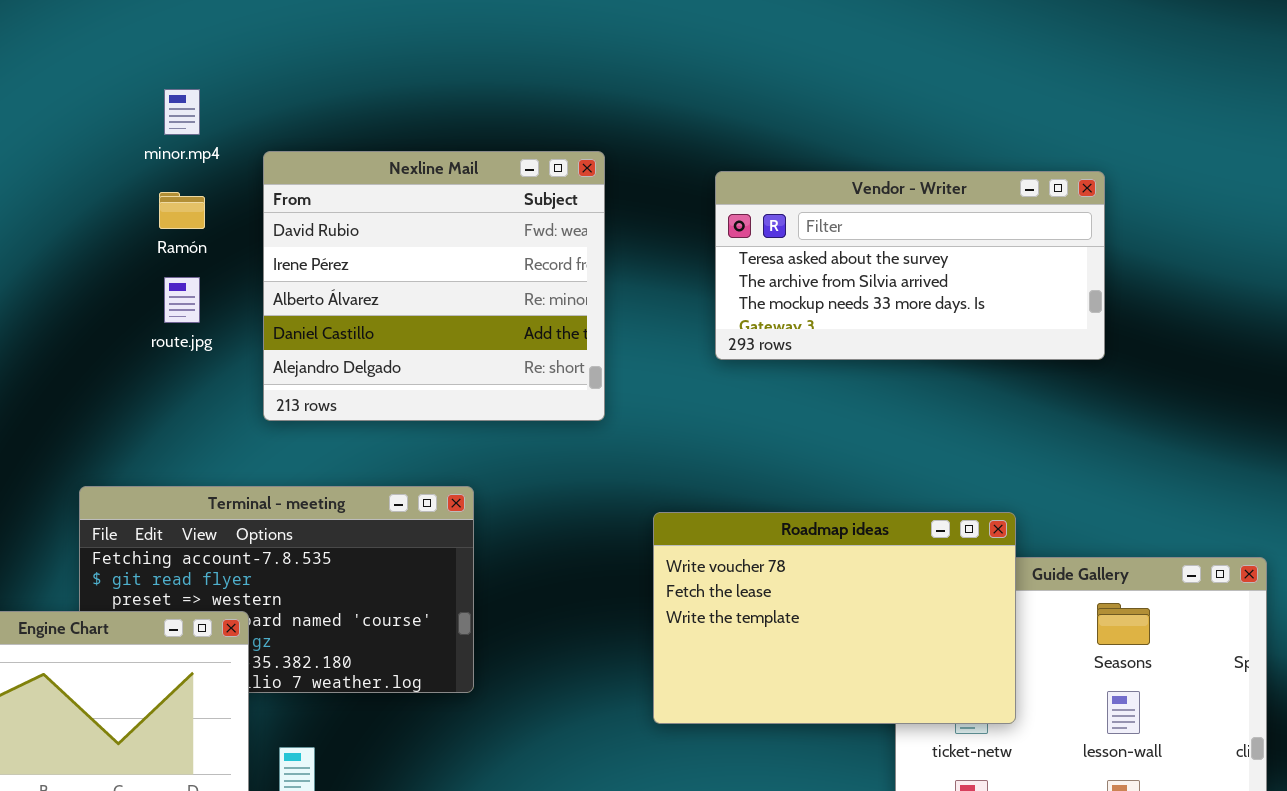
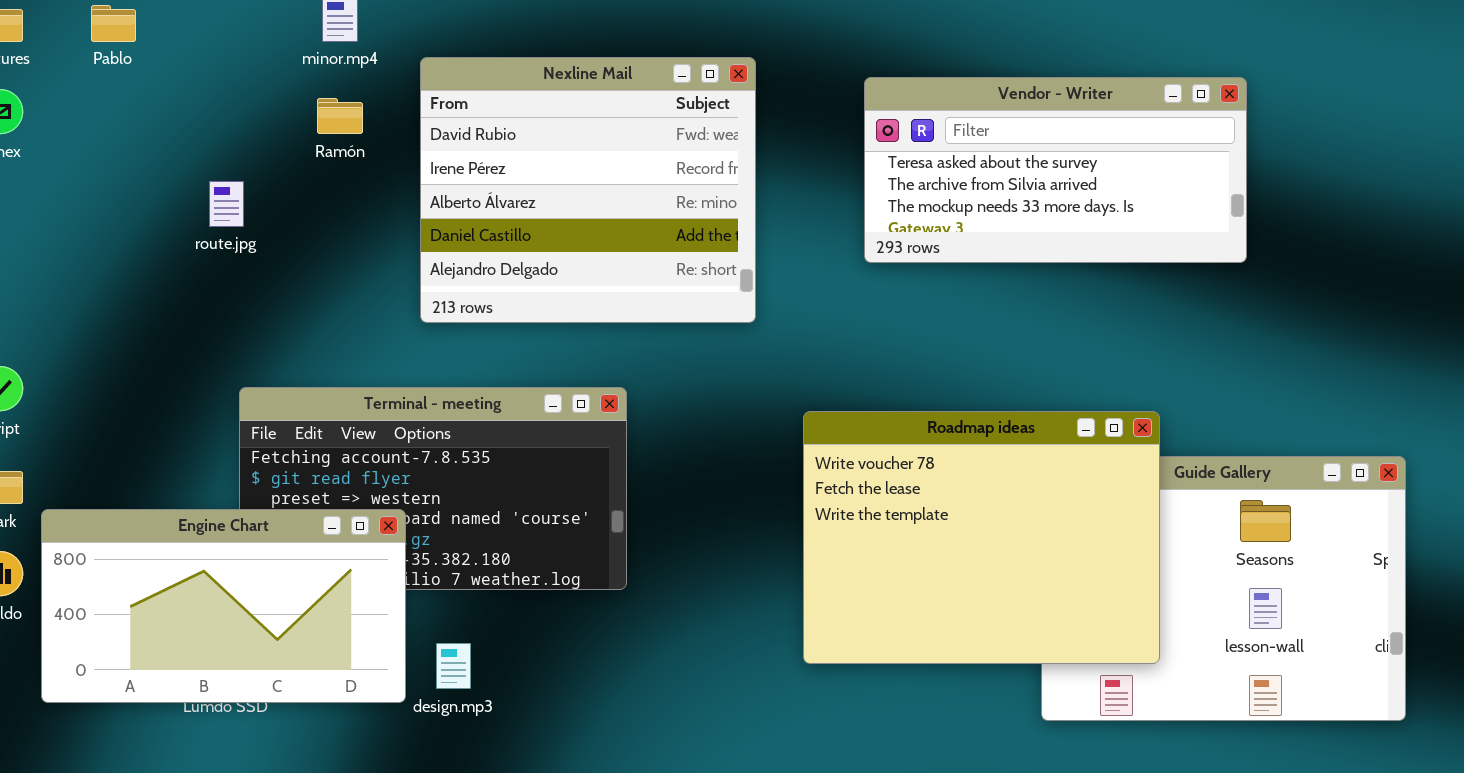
route.jpg: [164,277,200,323] -> [209,181,244,227], moved
Roadmap ideas: [653,512,1016,724] -> [803,411,1160,664], resized

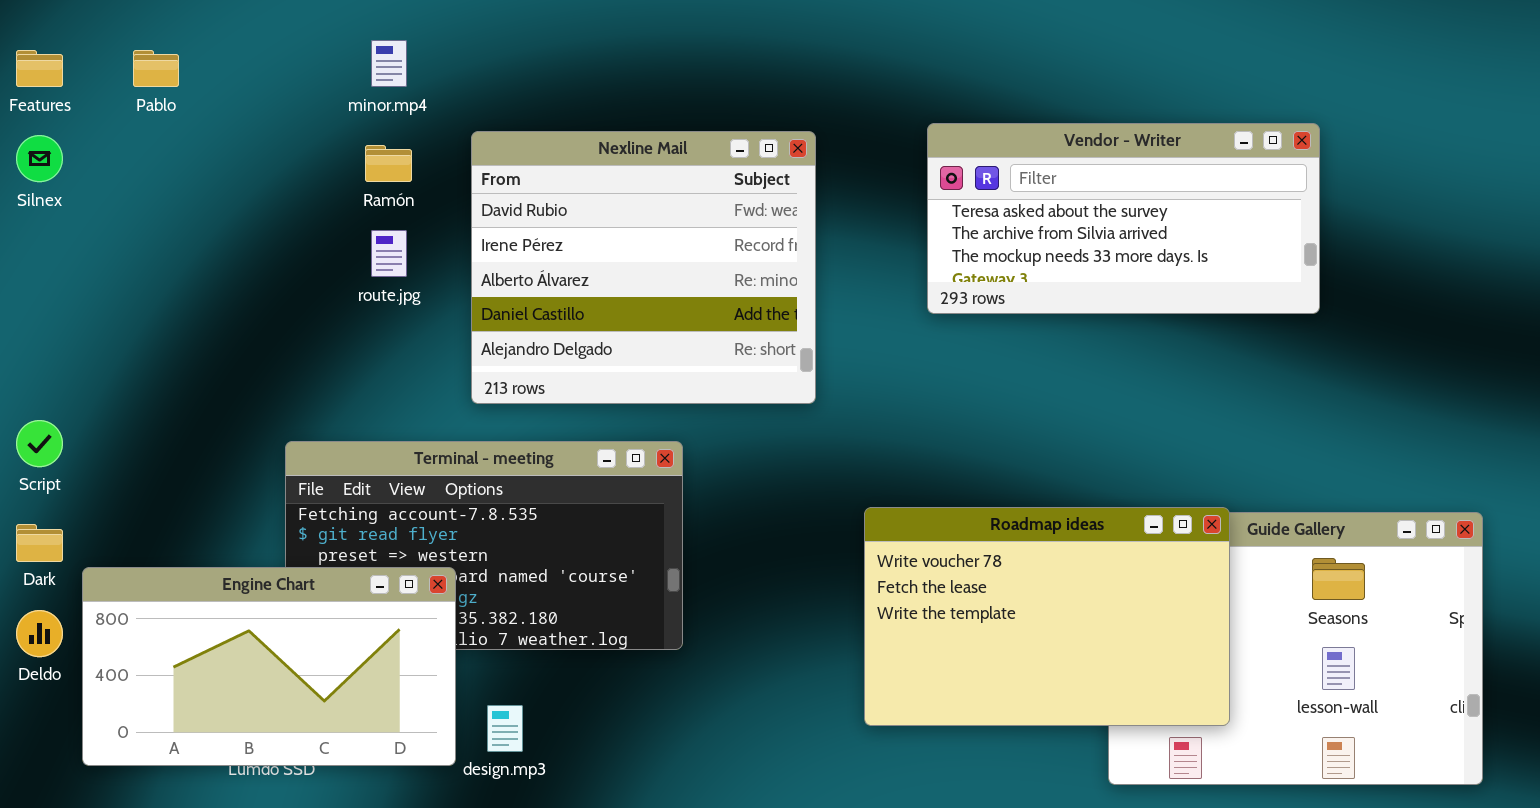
Nexline Mail: [420,57,756,323] -> [471,131,816,404], moved
route.jpg: [209,181,244,227] -> [371,230,407,277], moved
Roadmap ideas: [803,411,1160,664] -> [864,507,1230,726], resized

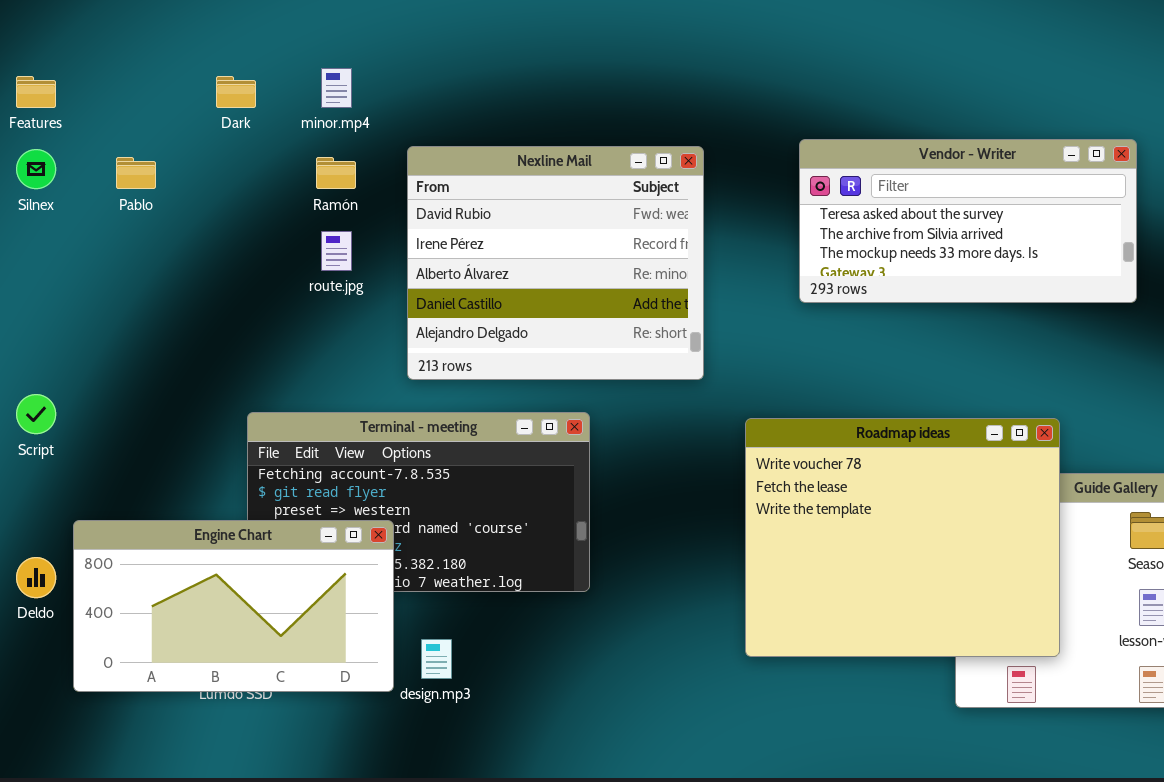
Pablo: [133,50,179,87] -> [116,157,156,189], moved
Roadmap ideas: [864,507,1230,726] -> [745,418,1060,657], resized
Dark: [16,524,63,562] -> [216,76,256,108], moved

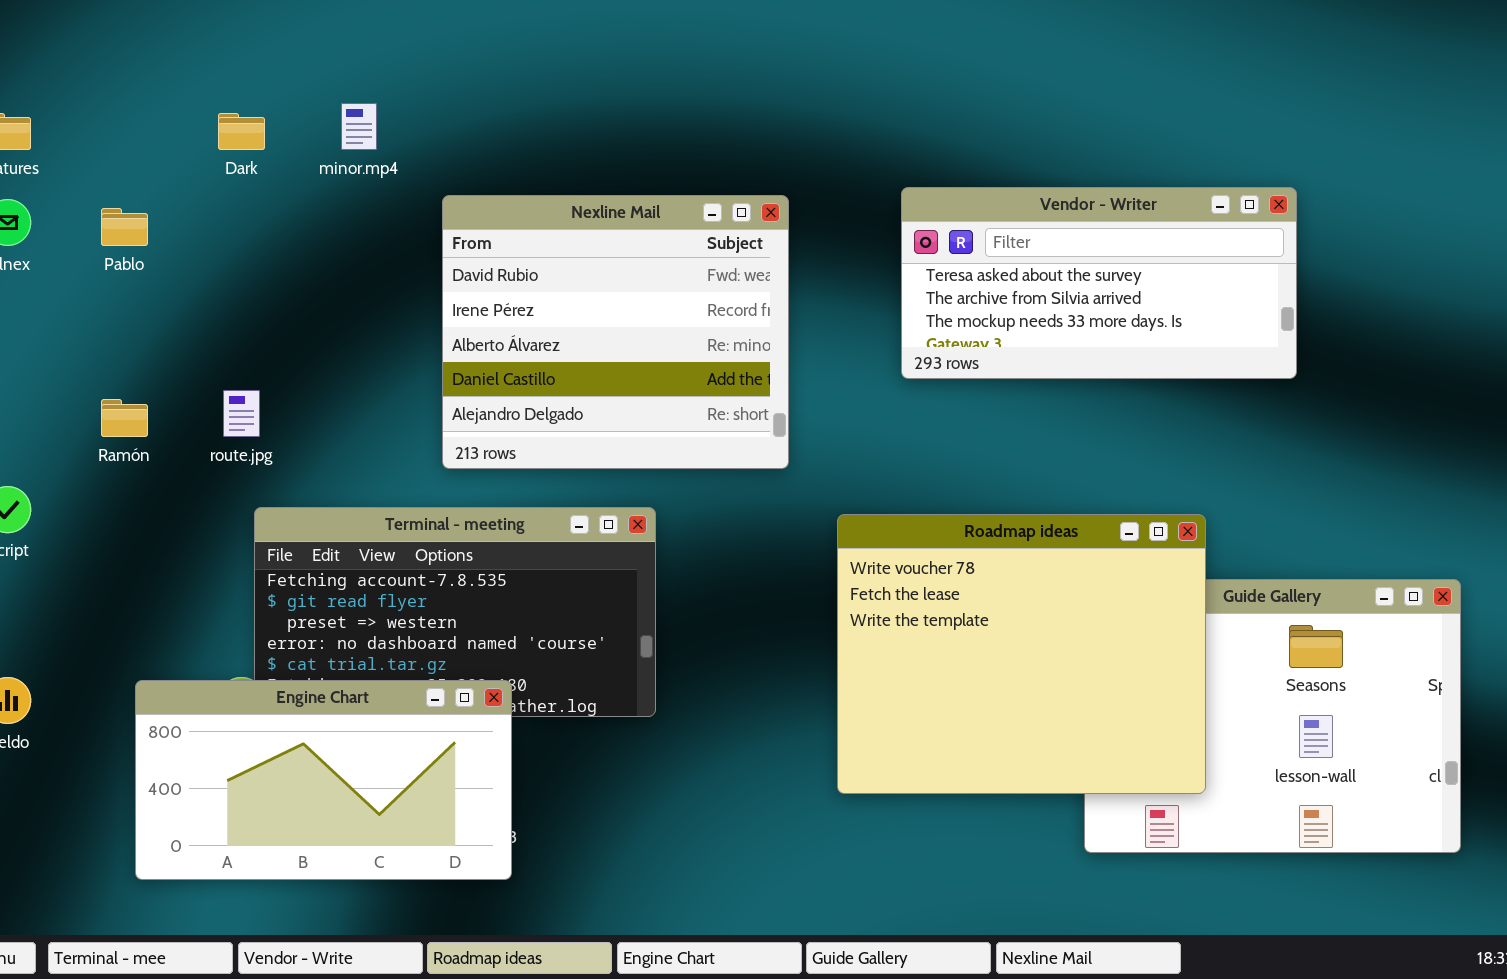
Ramón: [316,157,356,189] -> [101,399,148,437], moved
route.jpg: [321,231,352,271] -> [223,390,260,437], moved
Engine Chart: [73,520,394,692] -> [135,680,512,880], moved

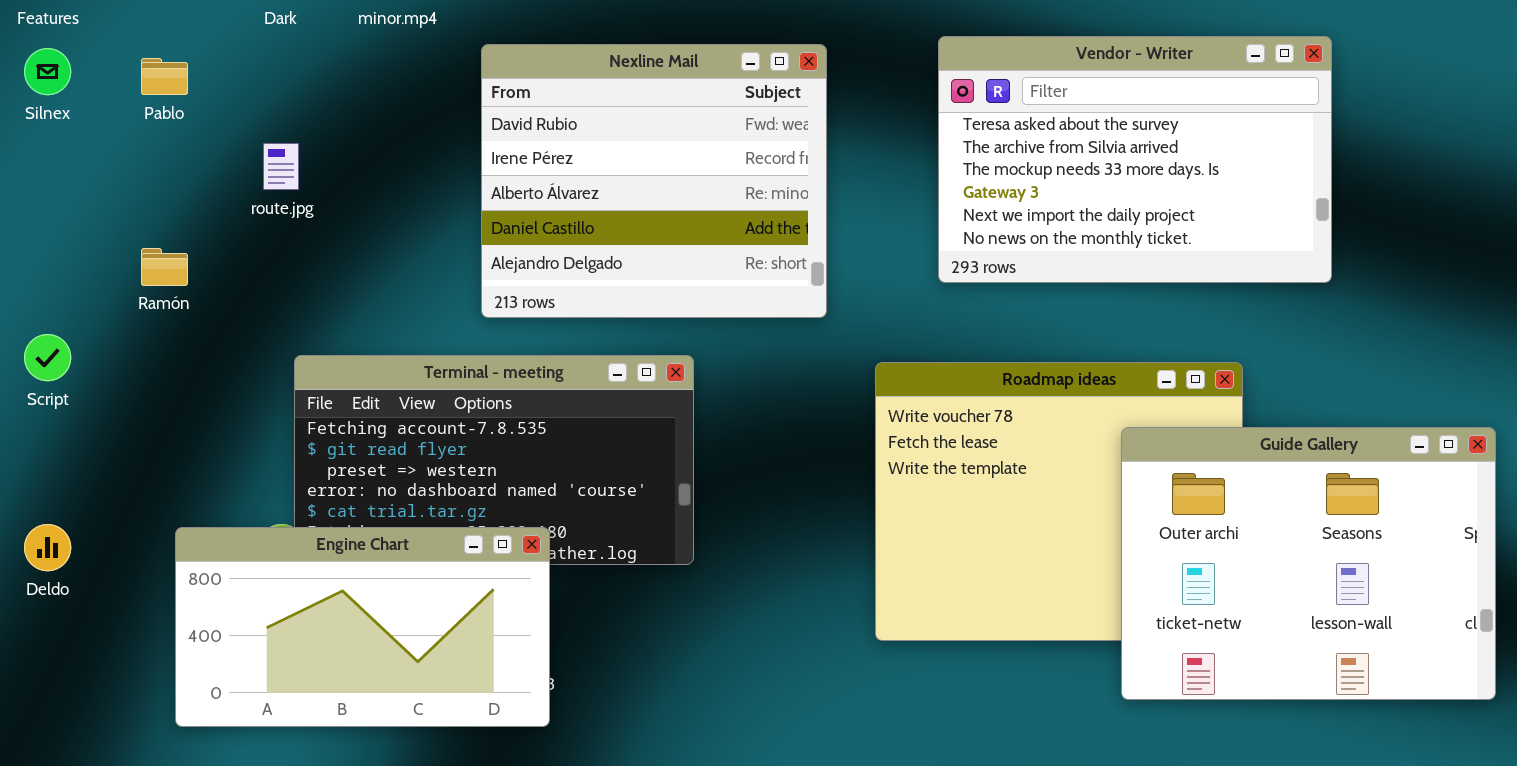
Vendor - Writer: [901,187,1297,379] -> [938,36,1332,283], resized
route.jpg: [223,390,260,437] -> [263,143,299,190], moved
Guide Gallery: [1084,579,1461,853] -> [1121,427,1496,700], raised

